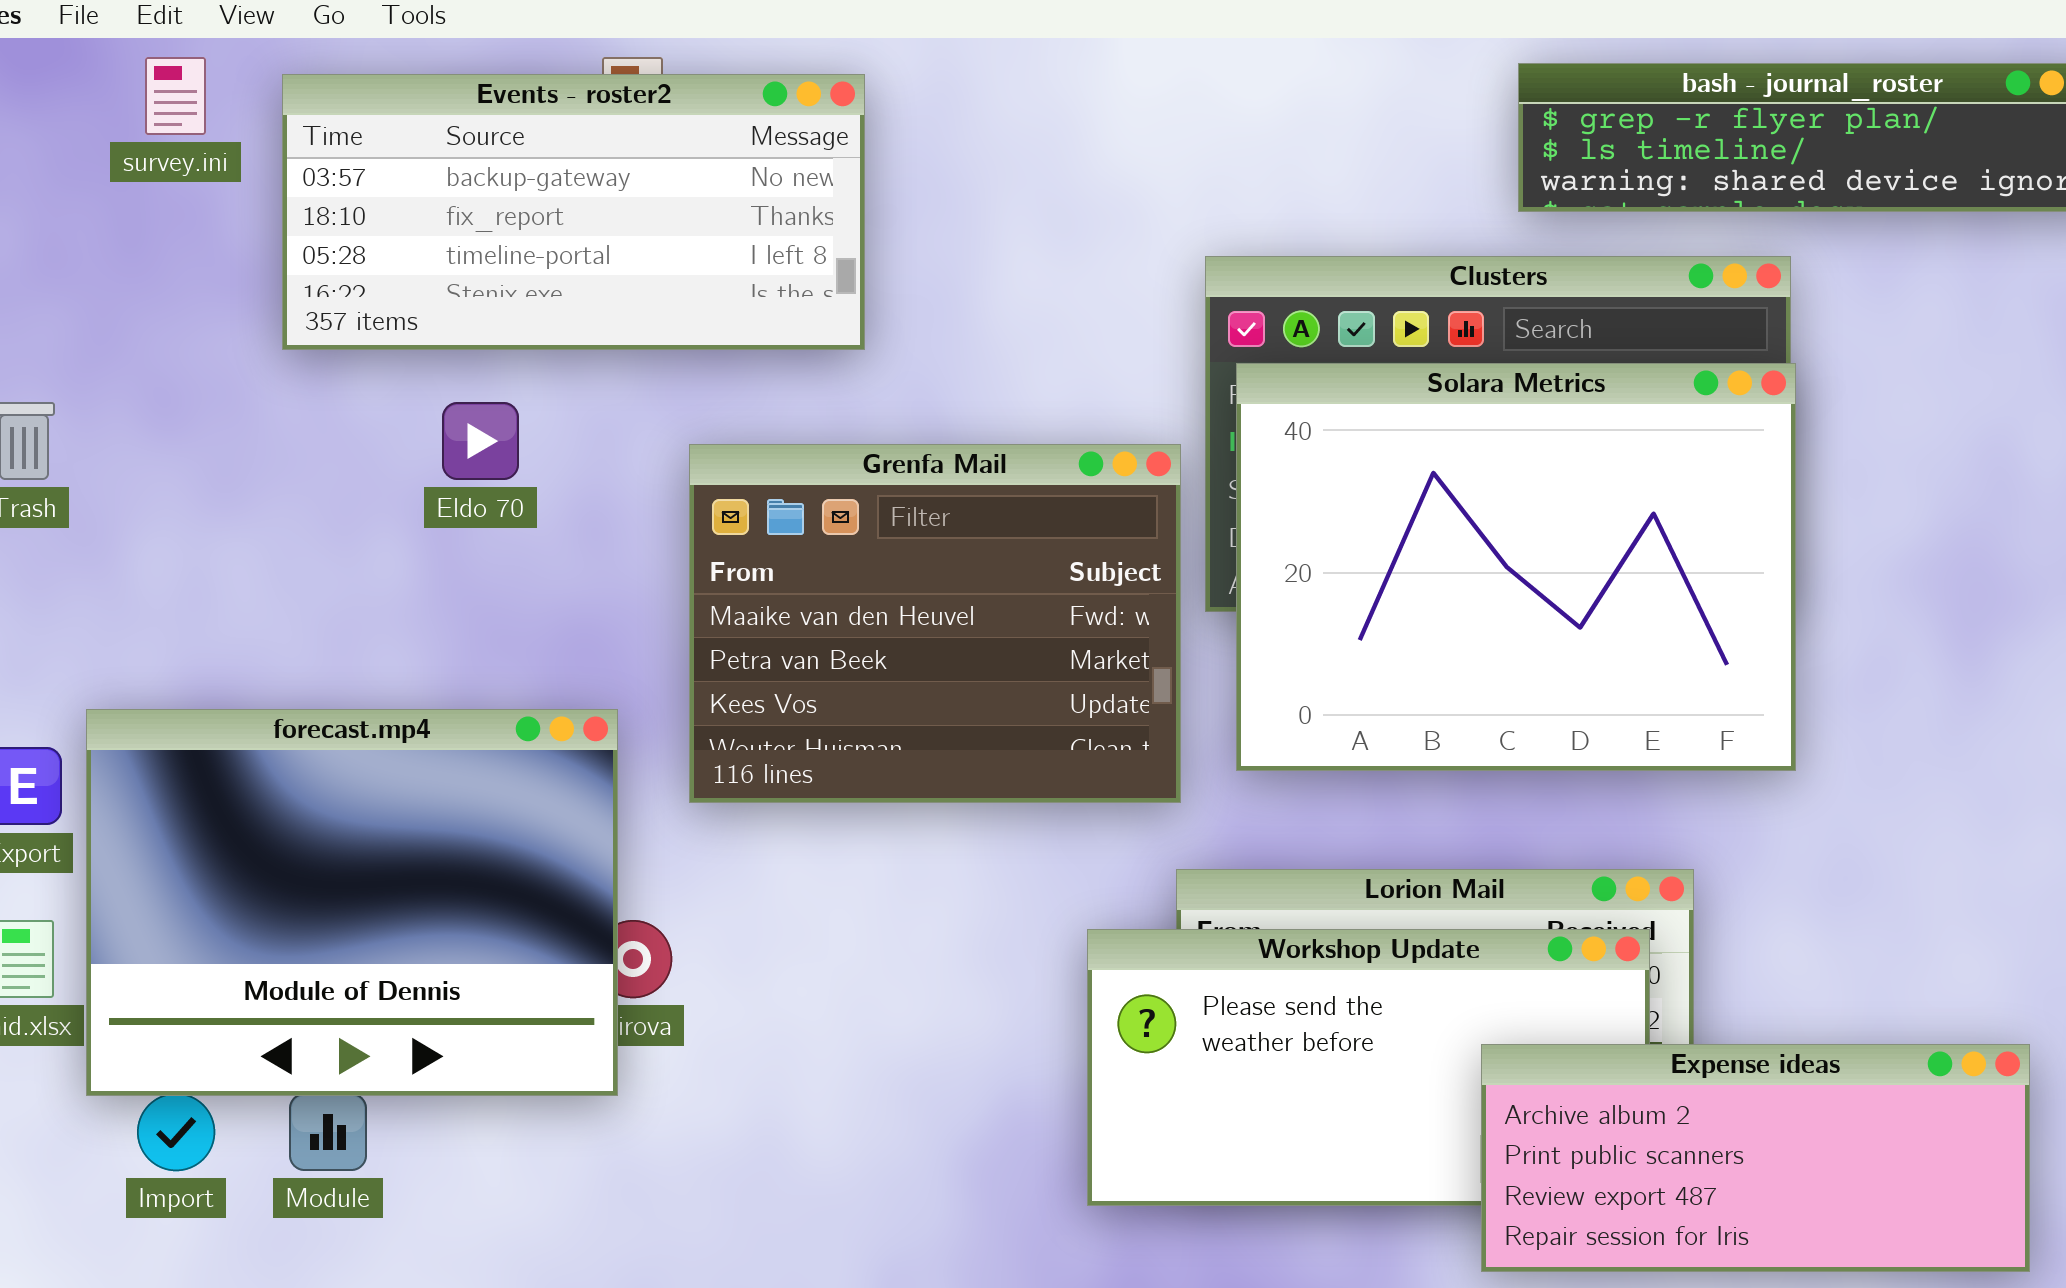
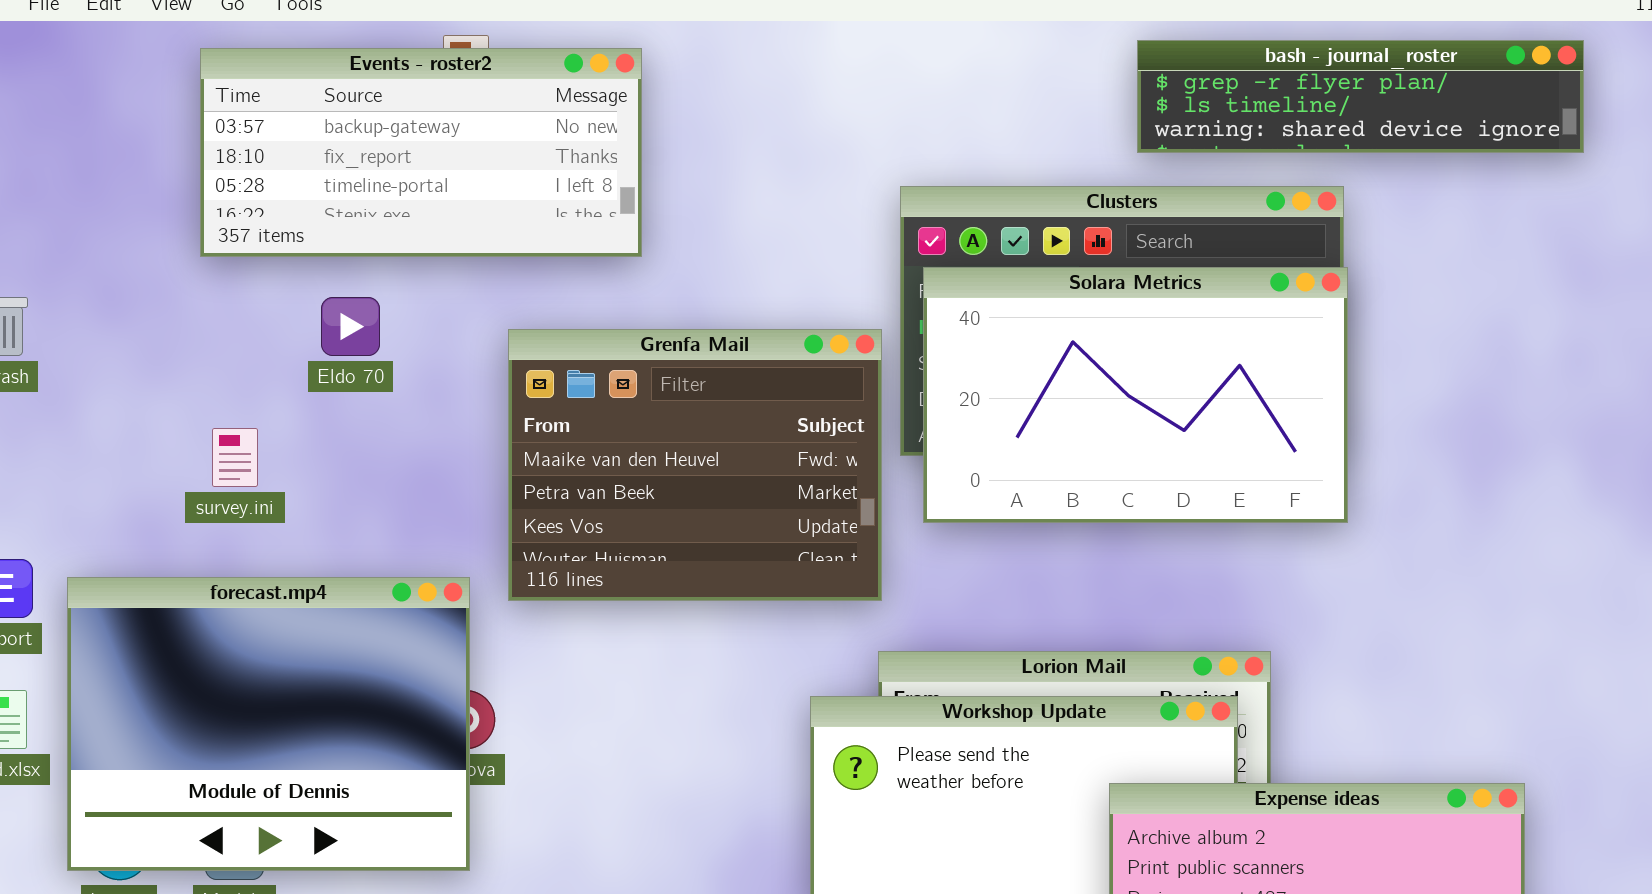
survey.ini: [145,57,206,135] -> [212,428,258,487], moved
Solara Metrics: [1236,363,1796,771] -> [923,267,1348,523], resized
forecast.mp4: [86,709,618,1096] -> [67,577,470,871], moved

